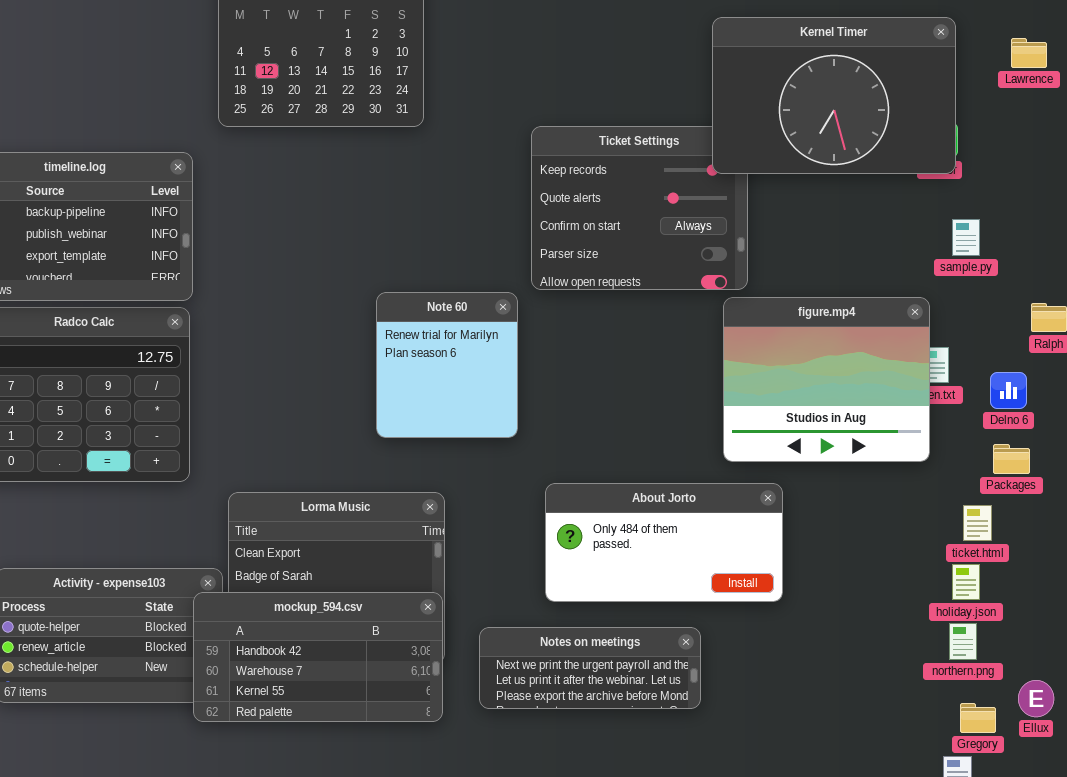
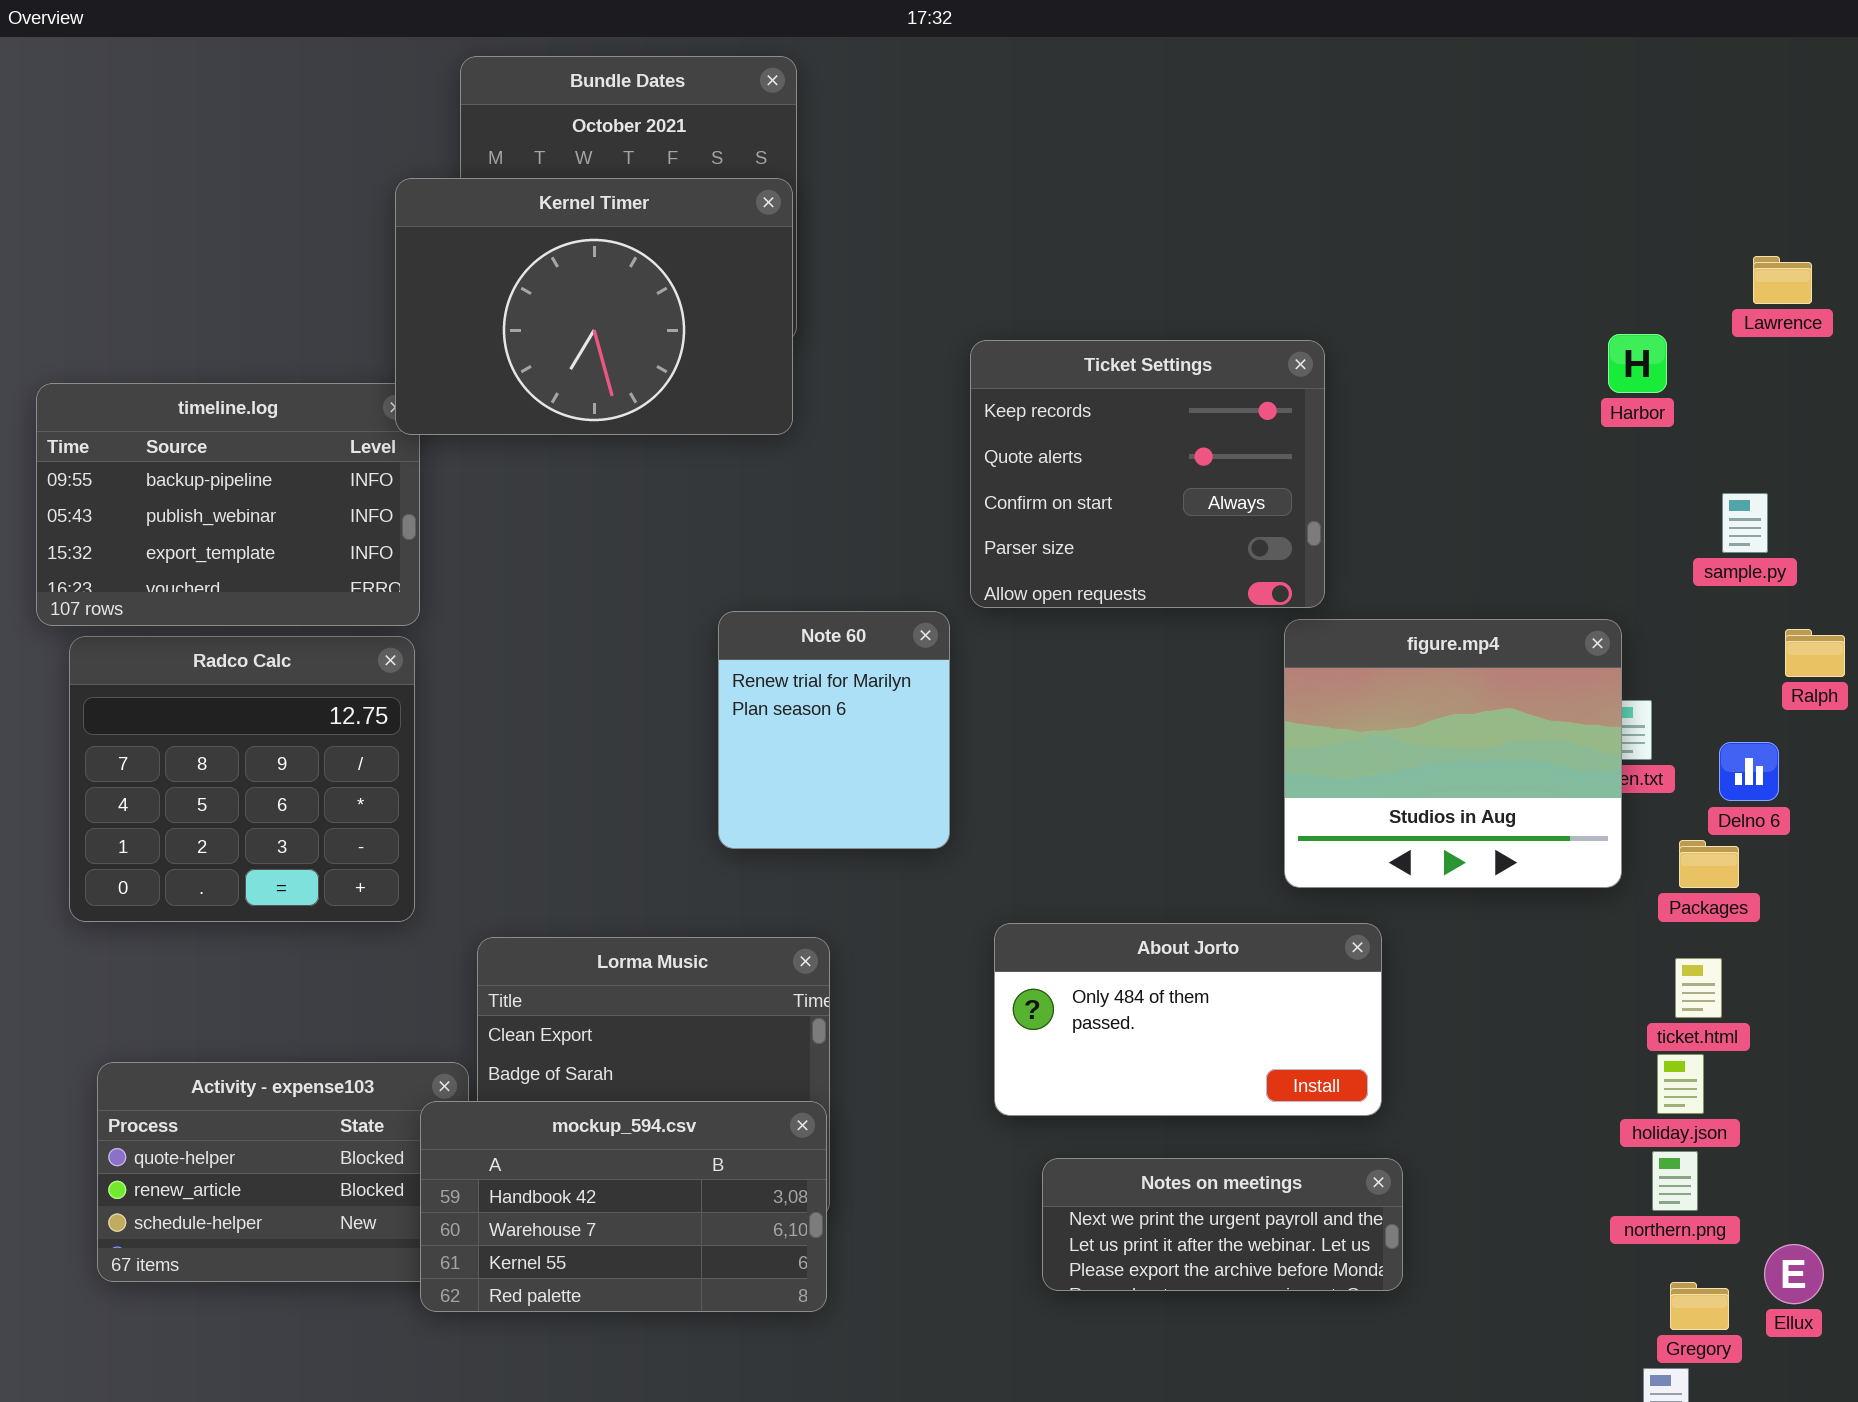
Kernel Timer: [712,17,956,174] -> [395,178,793,435], moved
Lawrence: [1011,38,1047,68] -> [1753,256,1812,304], moved
sample.py: [952,219,980,256] -> [1722,493,1768,553], moved
Packages: [993,444,1030,474] -> [1679,840,1739,888], moved
Notes on meetings: [479,627,701,709] -> [1042,1158,1403,1291], moved

